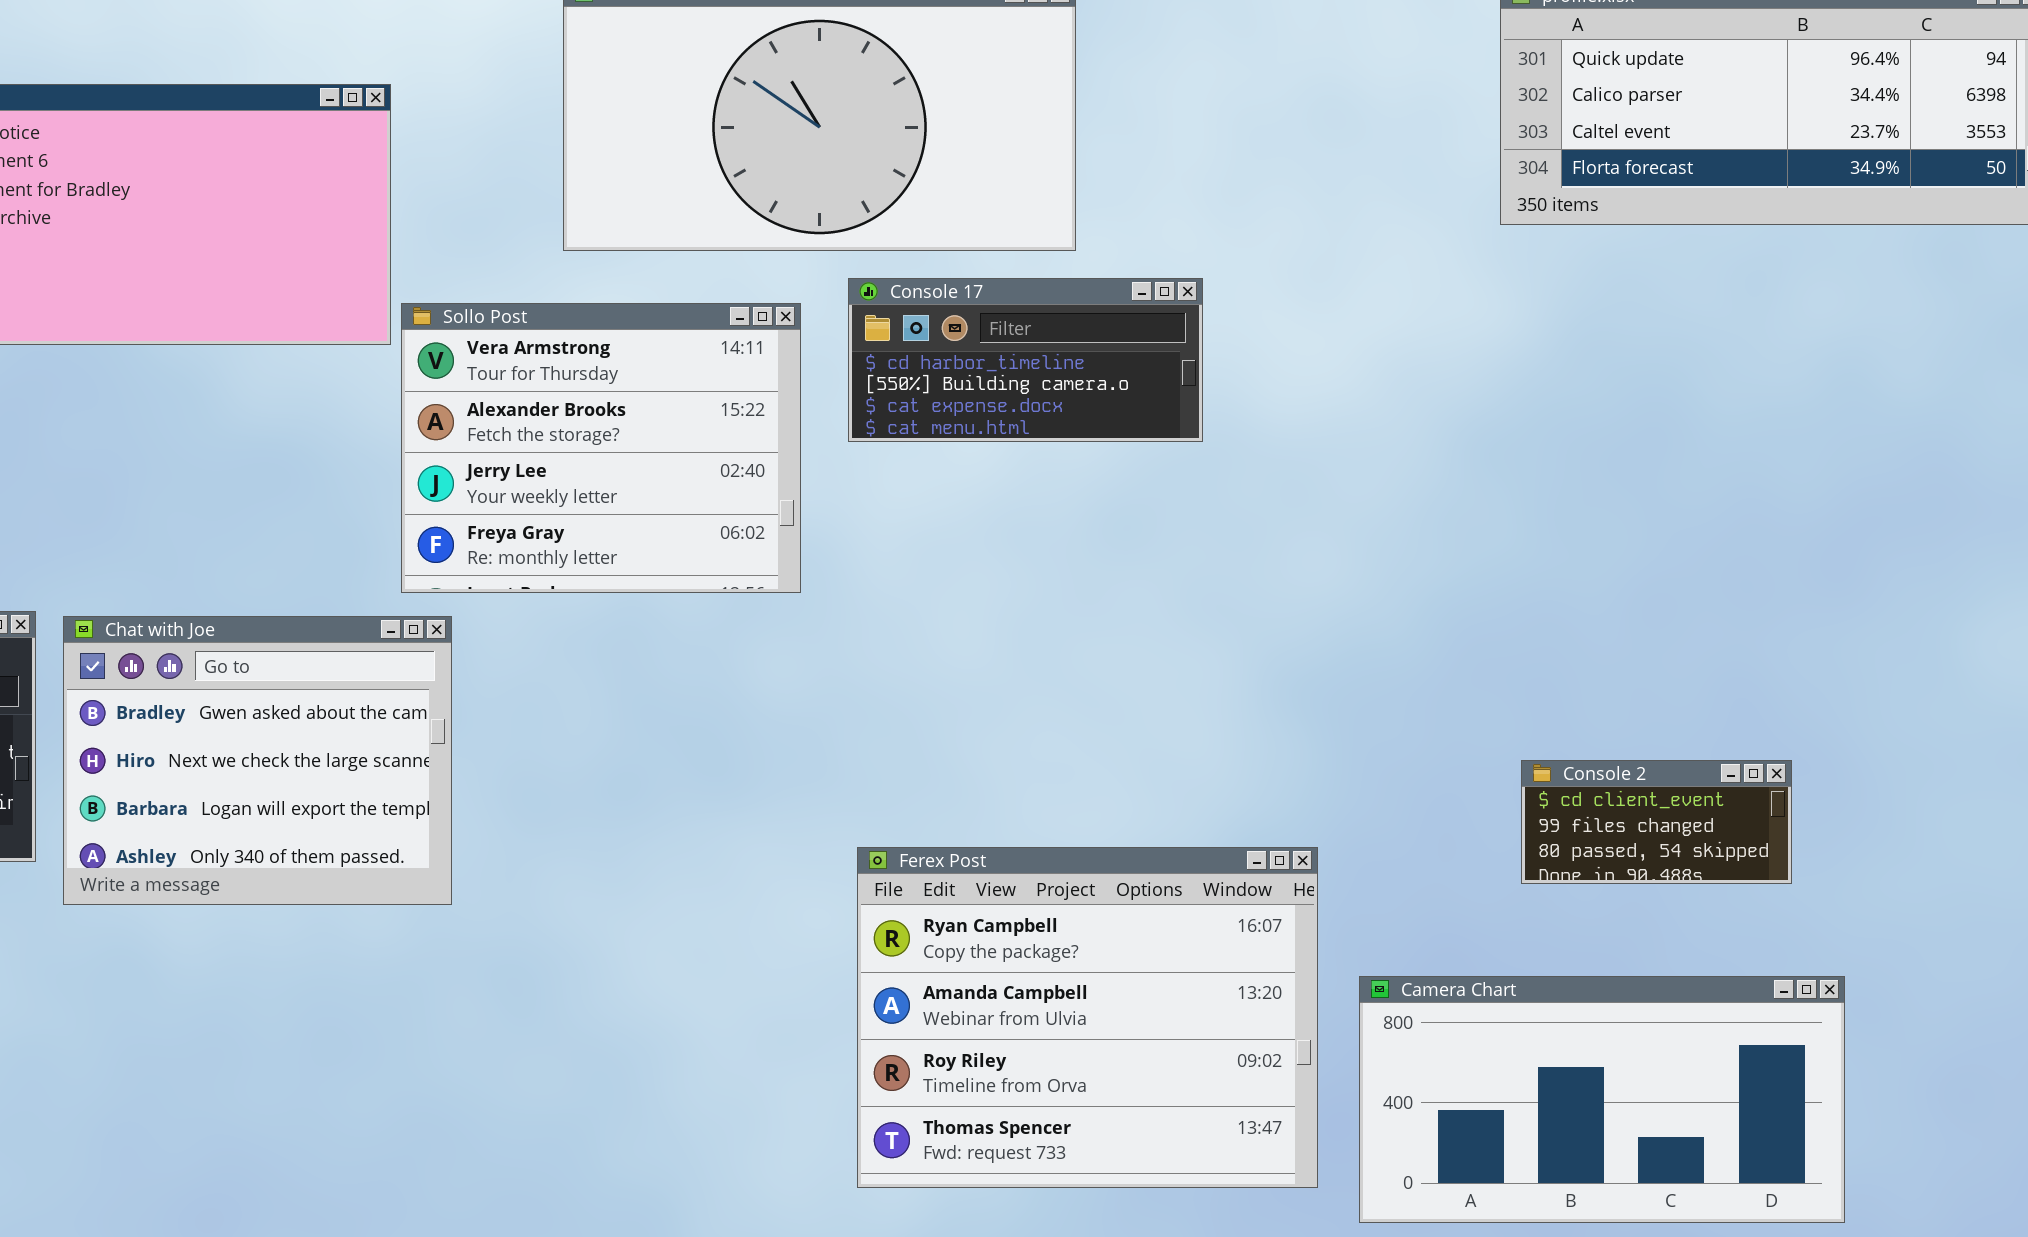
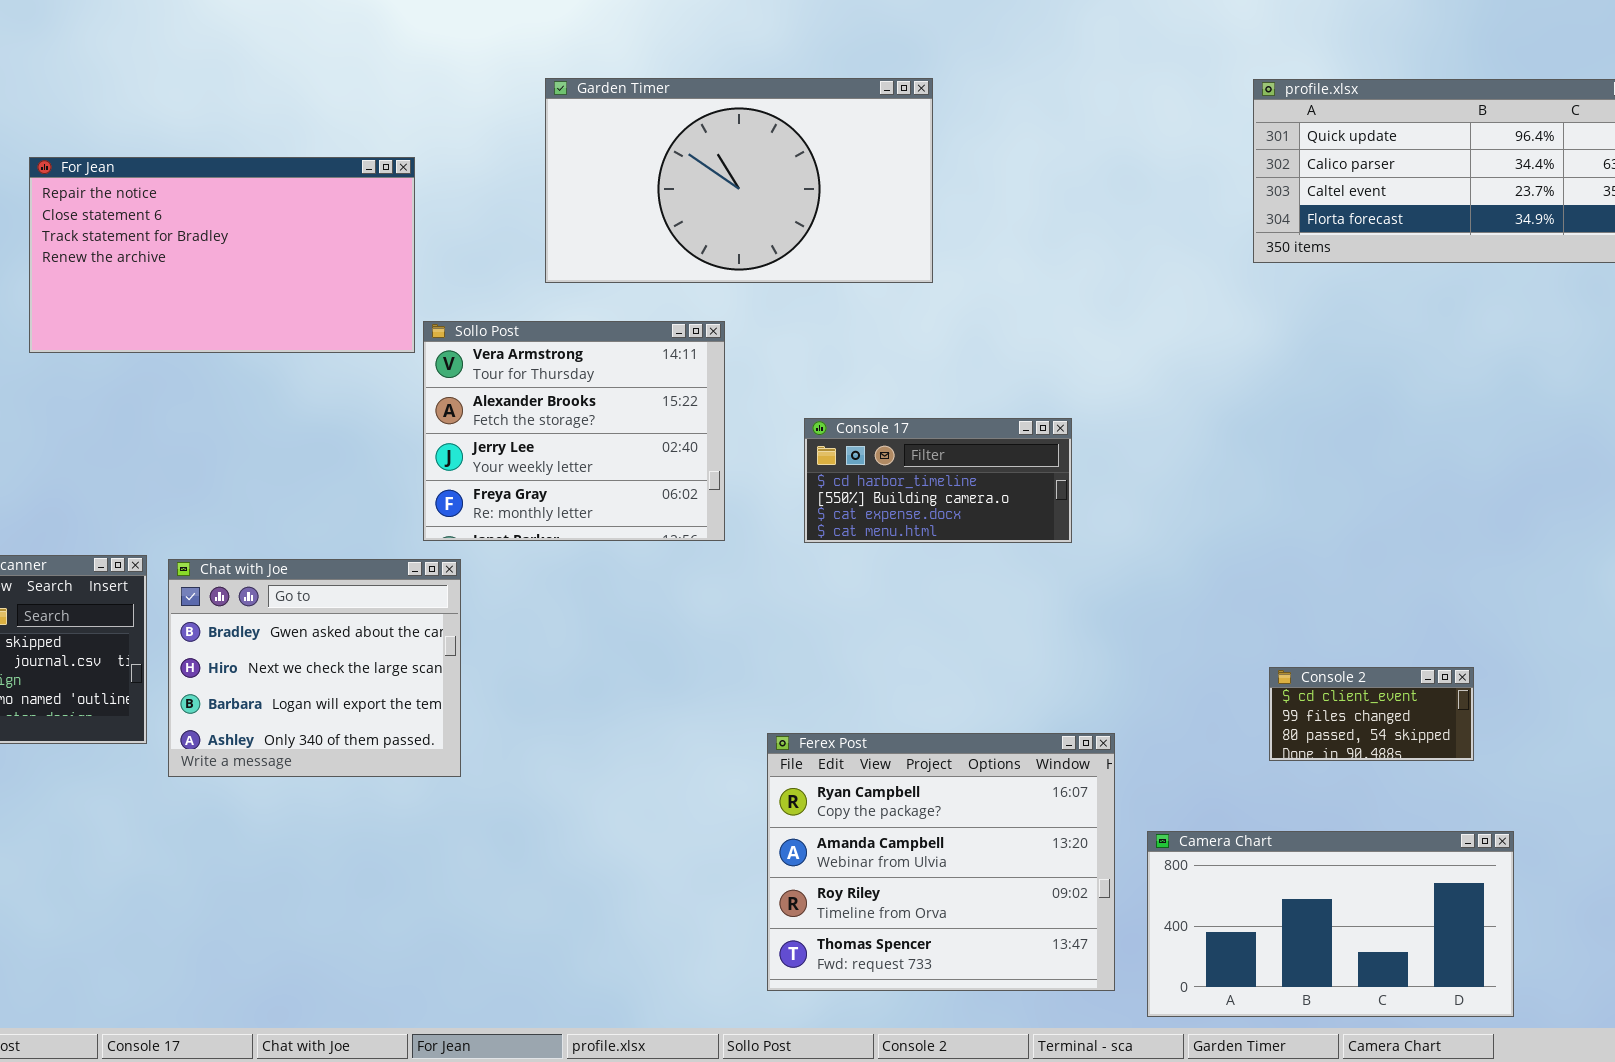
Console 17: [848,278,1203,442] -> [804,418,1072,543], moved

